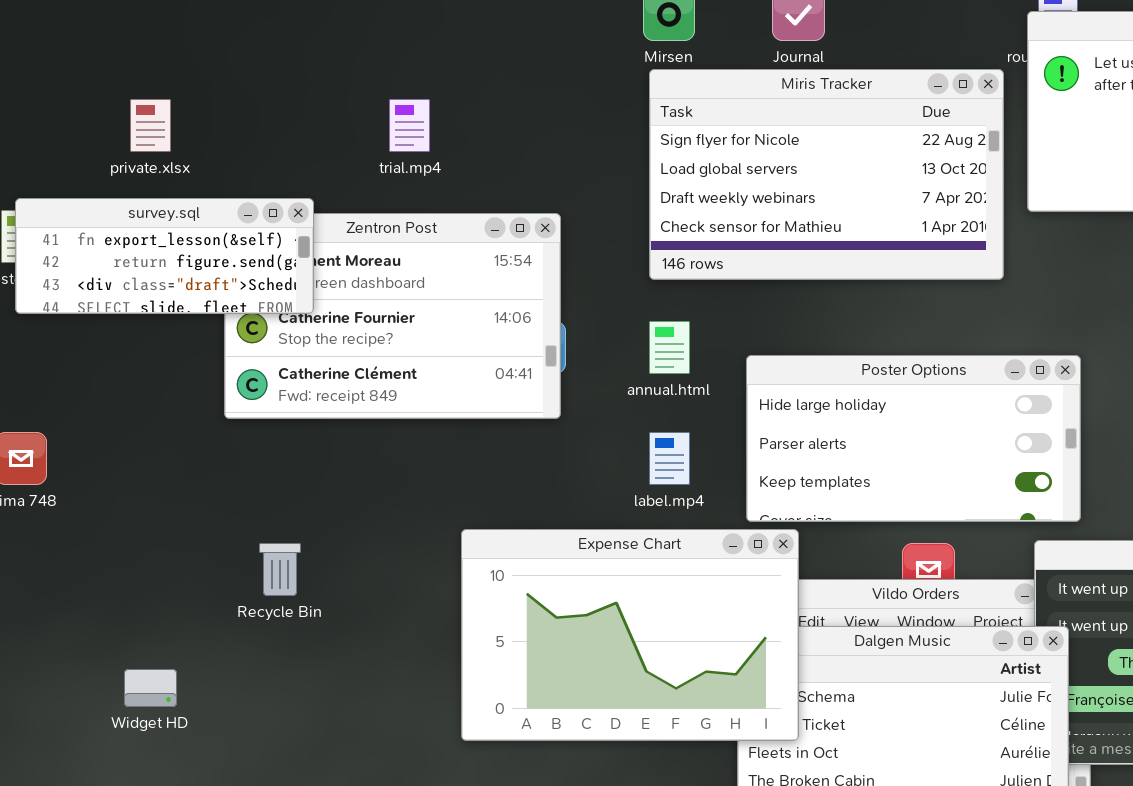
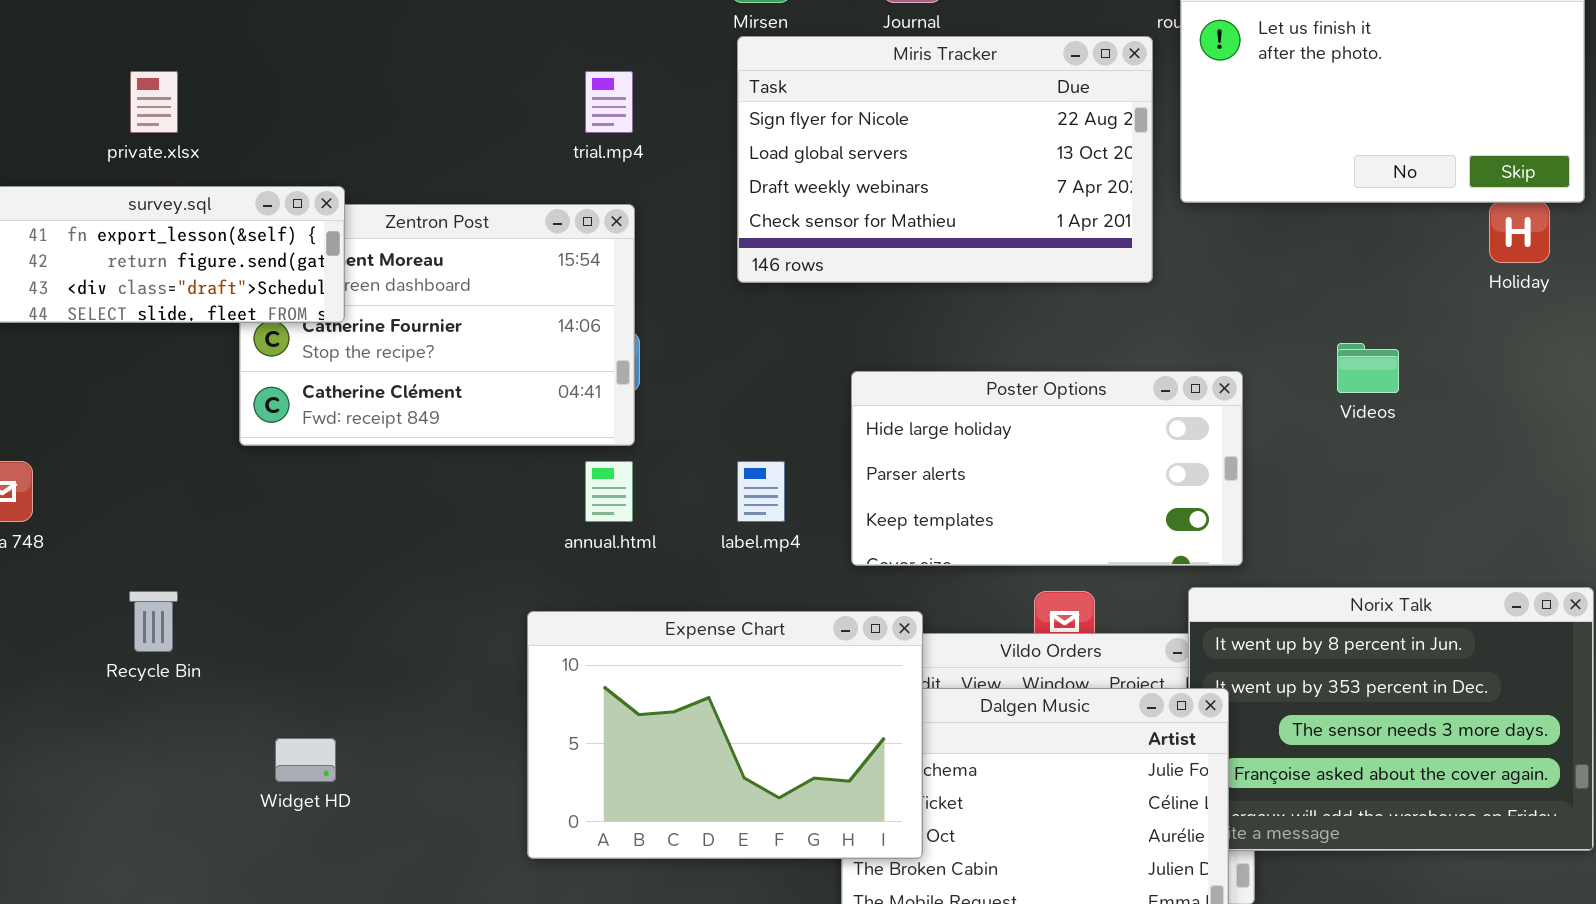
trial.mp4: [389,99,430,152] -> [585,71,633,133], moved
annual.html: [649,321,690,374] -> [585,461,633,522], moved
Expense Chart: [461,529,799,741] -> [527,611,923,859], moved
Recycle Bin: [259,543,301,596] -> [129,591,178,652], moved
Widget HD: [124,669,177,707] -> [275,738,336,782], moved

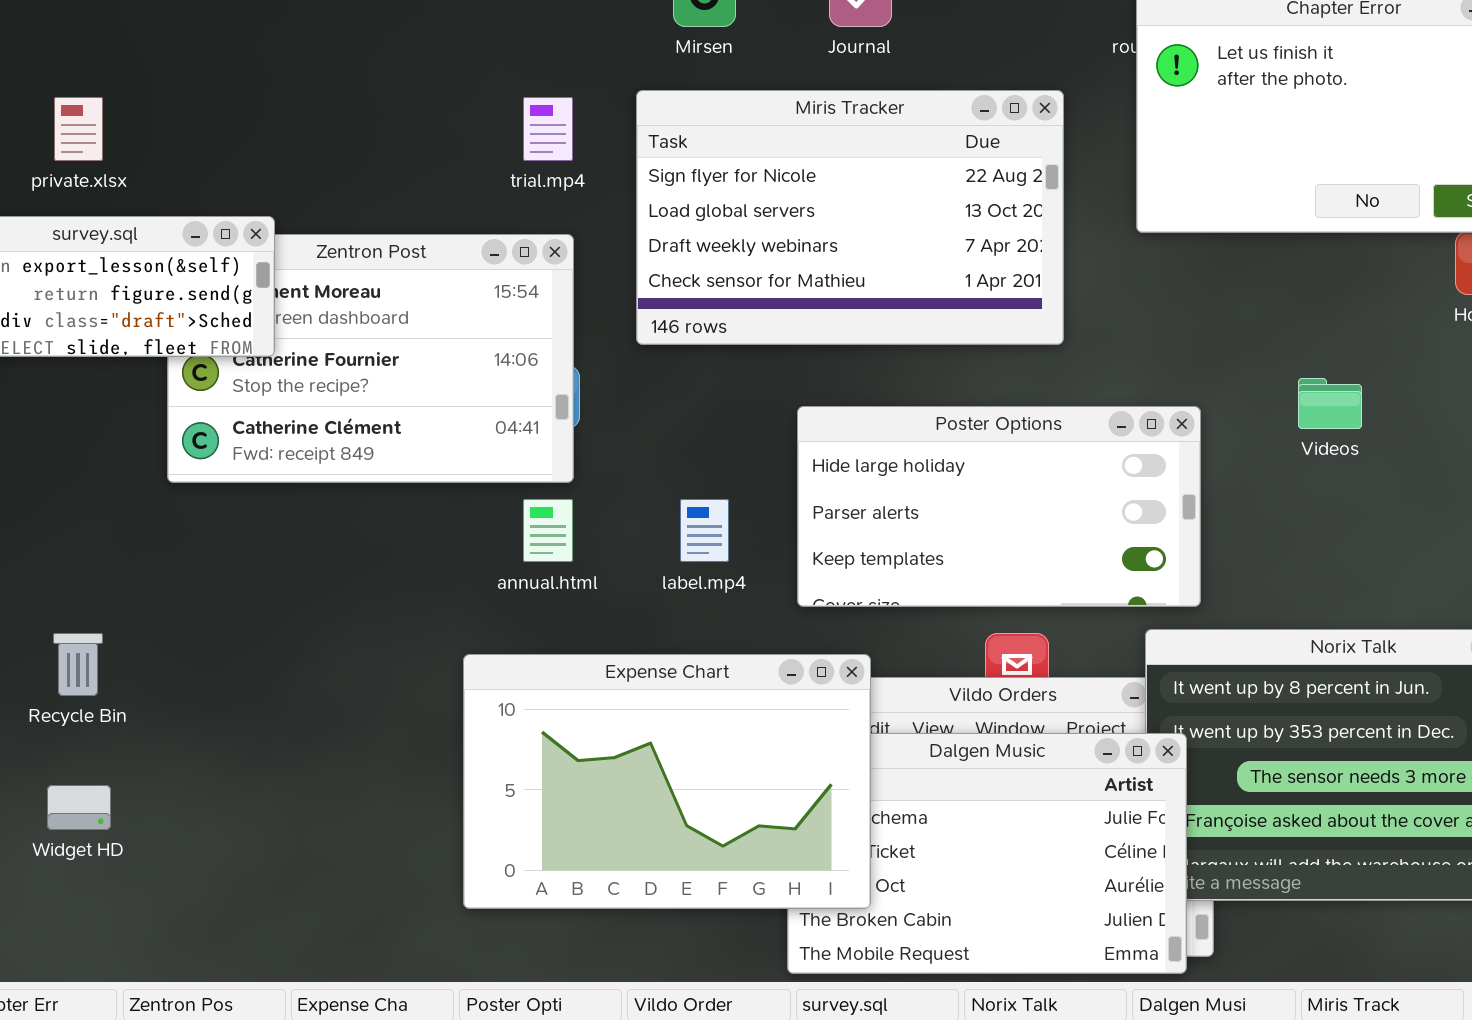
Miris Tracker: [737,36,1153,283] -> [636,90,1064,345], moved
Widget HD: [275,738,336,782] -> [47,785,111,830], moved

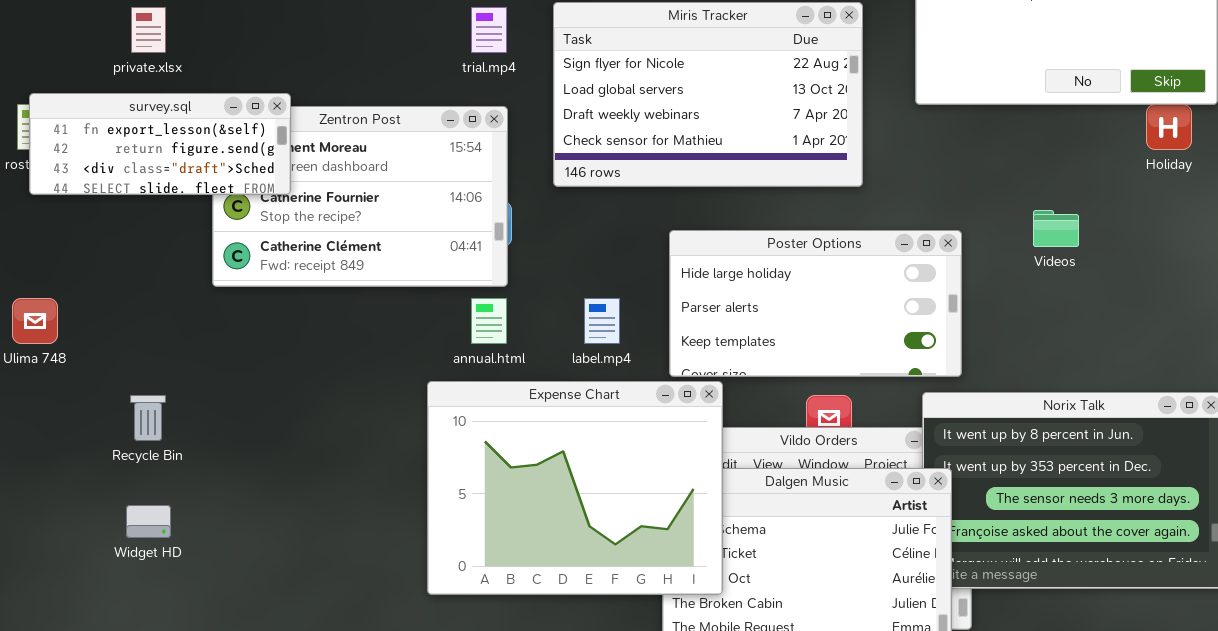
Expense Chart: [463,654,871,909] -> [427,381,723,595], resized

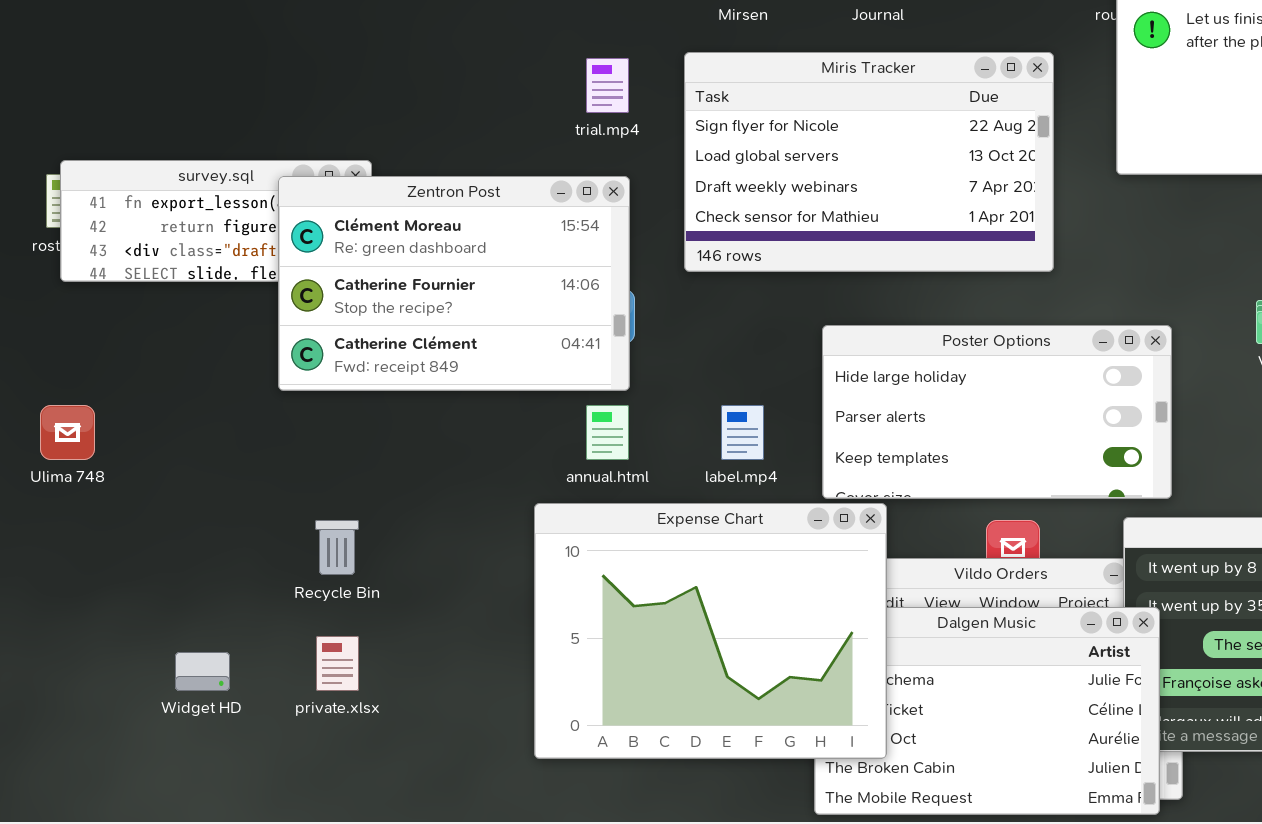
private.xlsx: [131,7,166,53] -> [316,636,359,691], moved
Zentron Post: [212,106,508,287] -> [278,176,630,391], raised
Recycle Bin: [130,395,166,441] -> [315,520,359,575], moved

